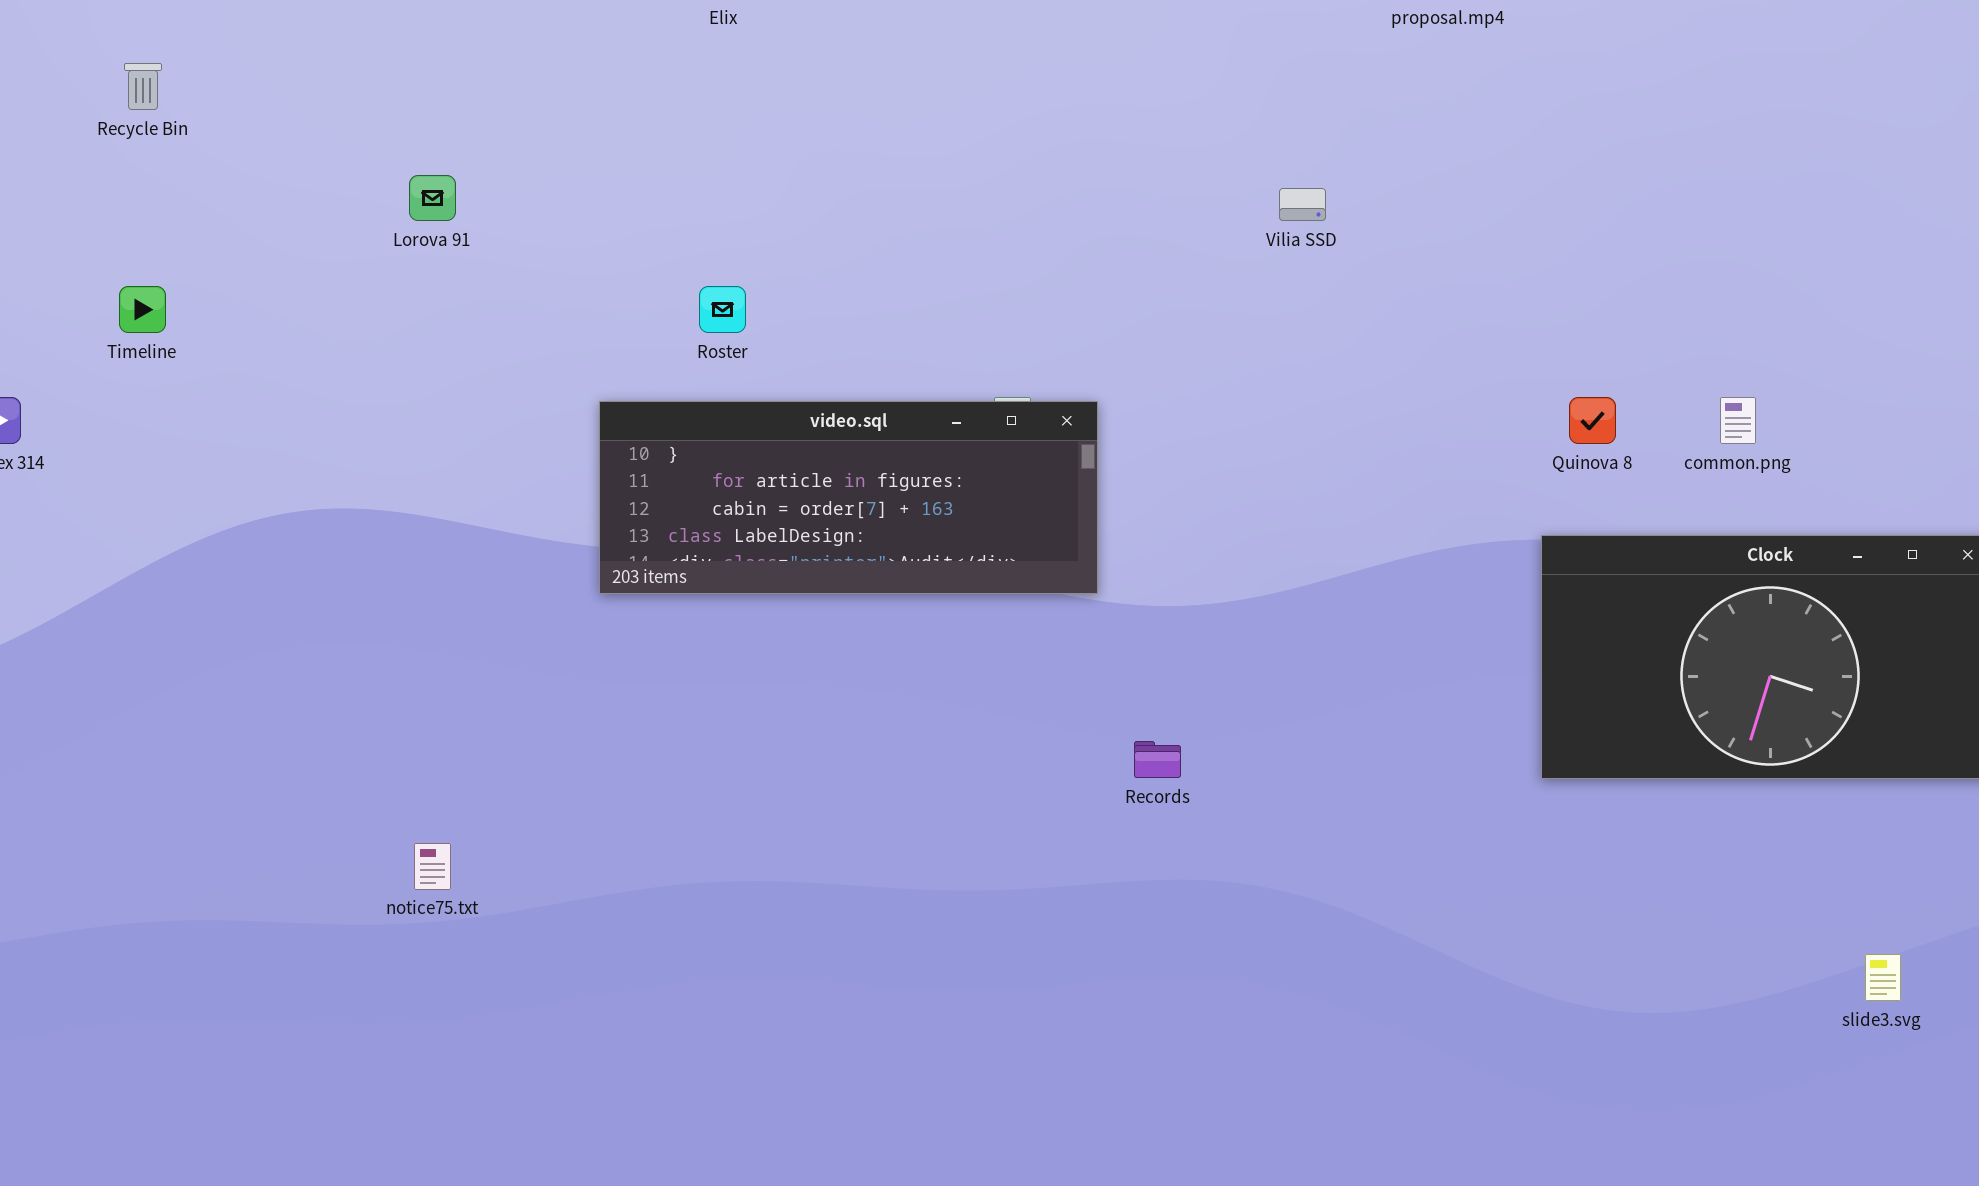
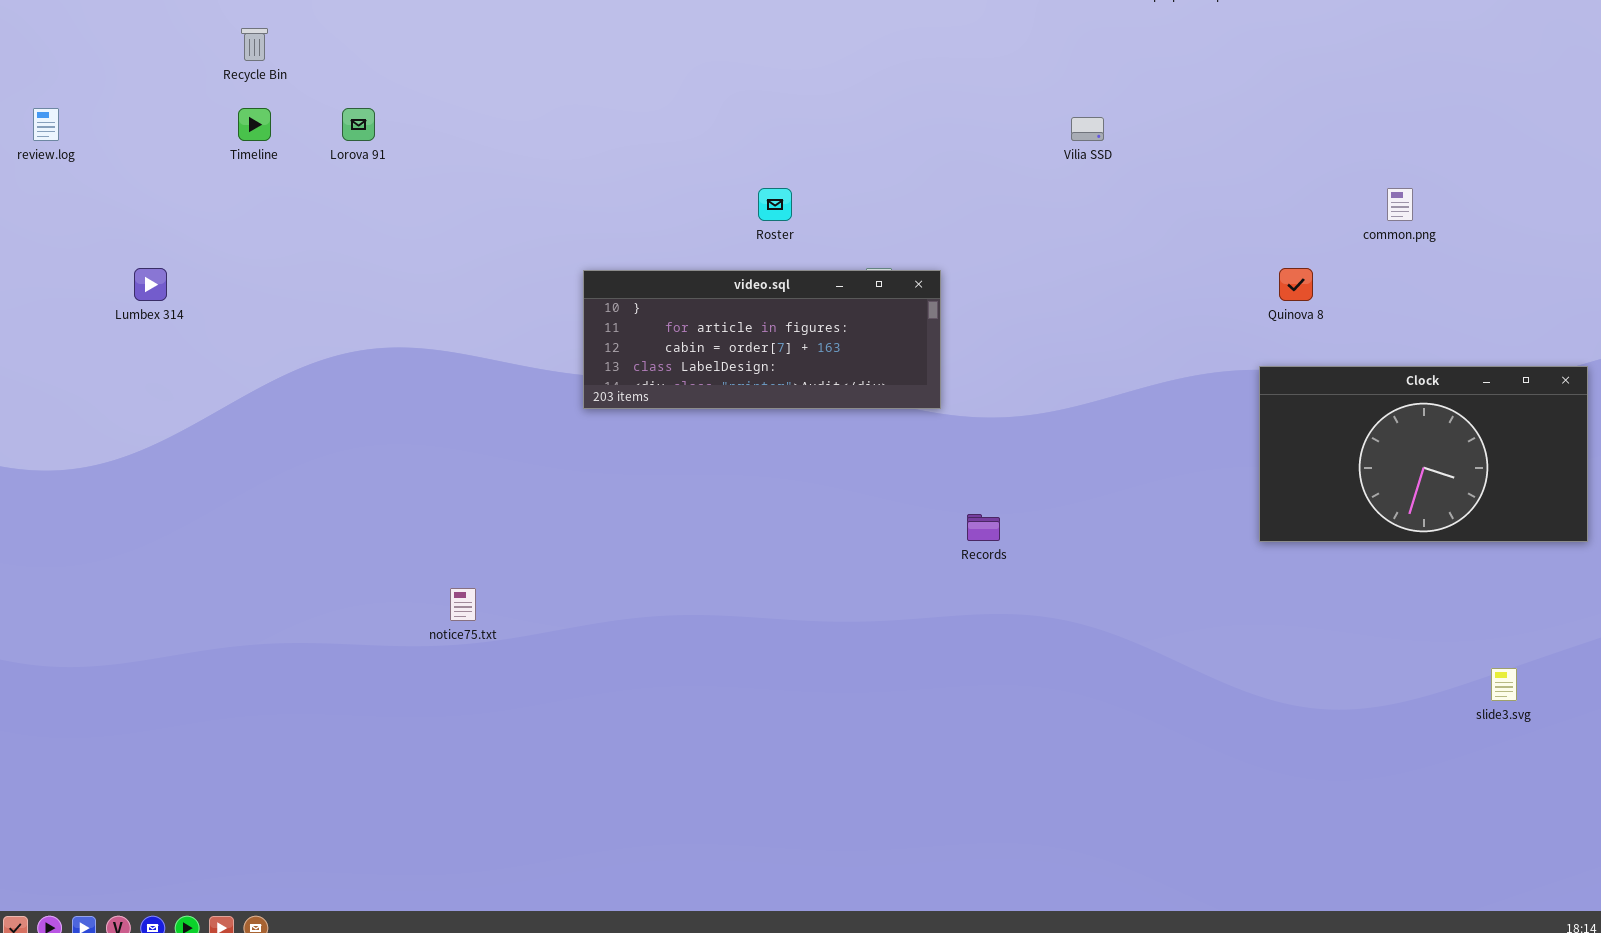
Lorova 91: [409,175,456,221] -> [342,108,375,141], moved
Timeline: [119,286,166,333] -> [238,108,271,141], moved
Roster: [699,286,746,333] -> [758,188,792,221], moved
common.png: [1720,397,1756,444] -> [1387,188,1413,221], moved

